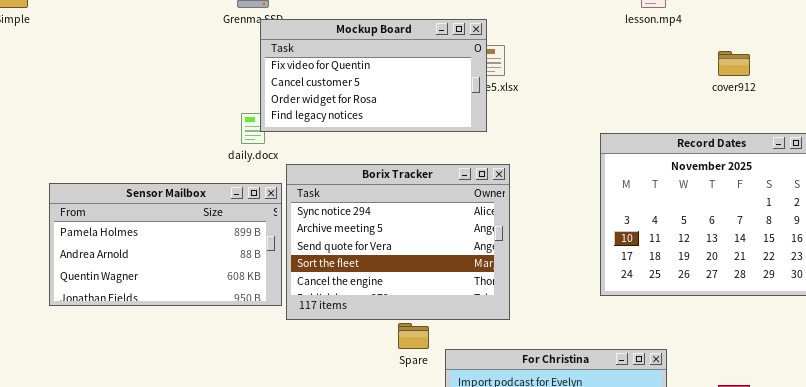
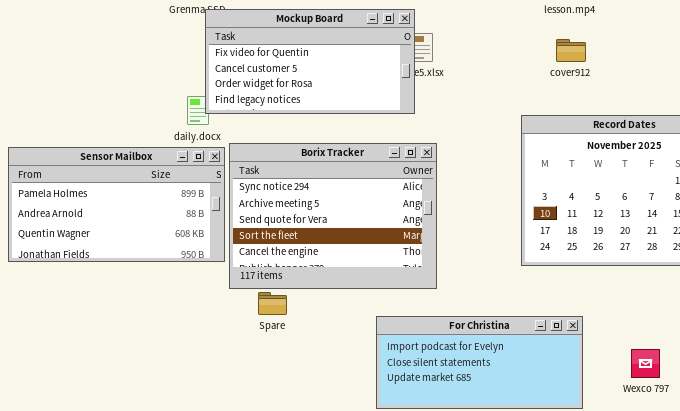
cover912: [718,51,750,76] -> [556,39,586,62], moved
Sensor Mailbox: [49,183,282,306] -> [8,147,225,262], moved
Spare: [398,323,429,349] -> [258,292,287,315], moved

